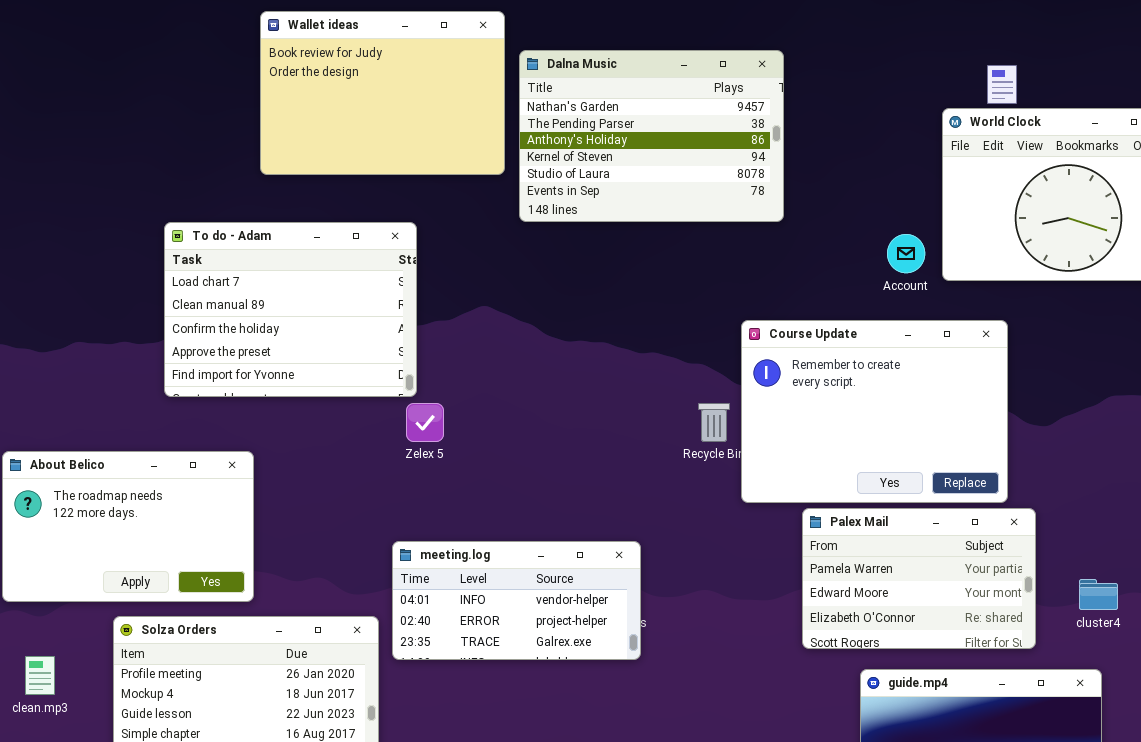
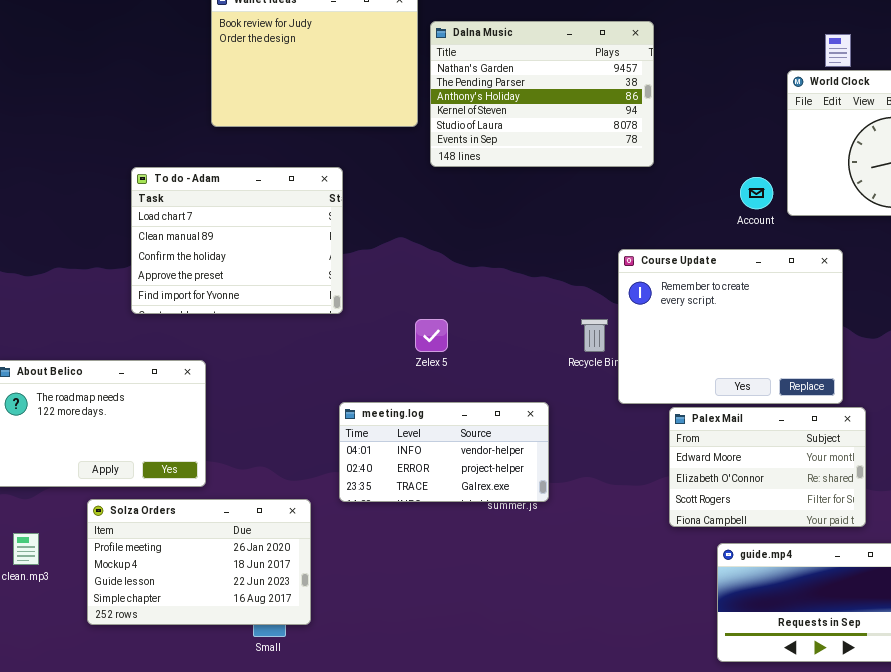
Zelex 5: [406,403,444,442] -> [415,319,448,352], moved
Palex Mail: [802,508,1036,649] -> [669,407,866,527], scrolled down 1 row
meeting.log: [392,541,641,660] -> [339,402,549,502], moved

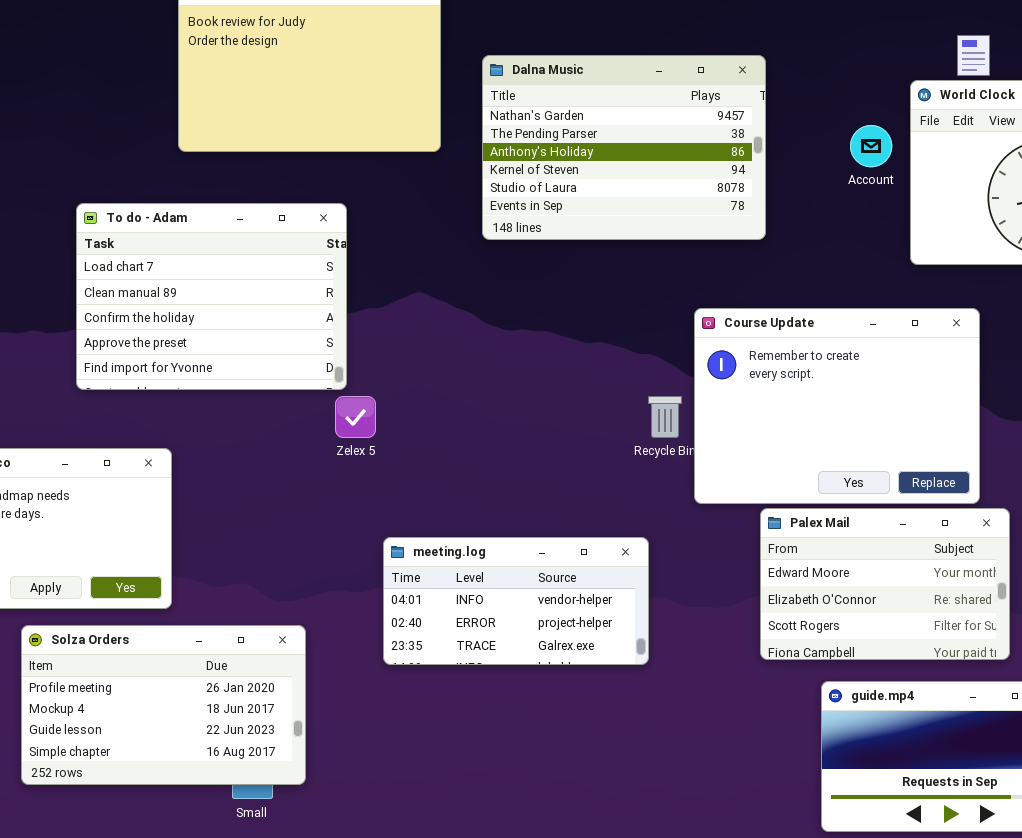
Dalna Music: [430,21,654,167] -> [482,55,766,240], moved
Account: [740,177,773,209] -> [850,125,892,167], moved
Zelex 5: [415,319,448,352] -> [335,396,376,438], moved
meeting.log: [339,402,549,502] -> [383,537,649,665], moved

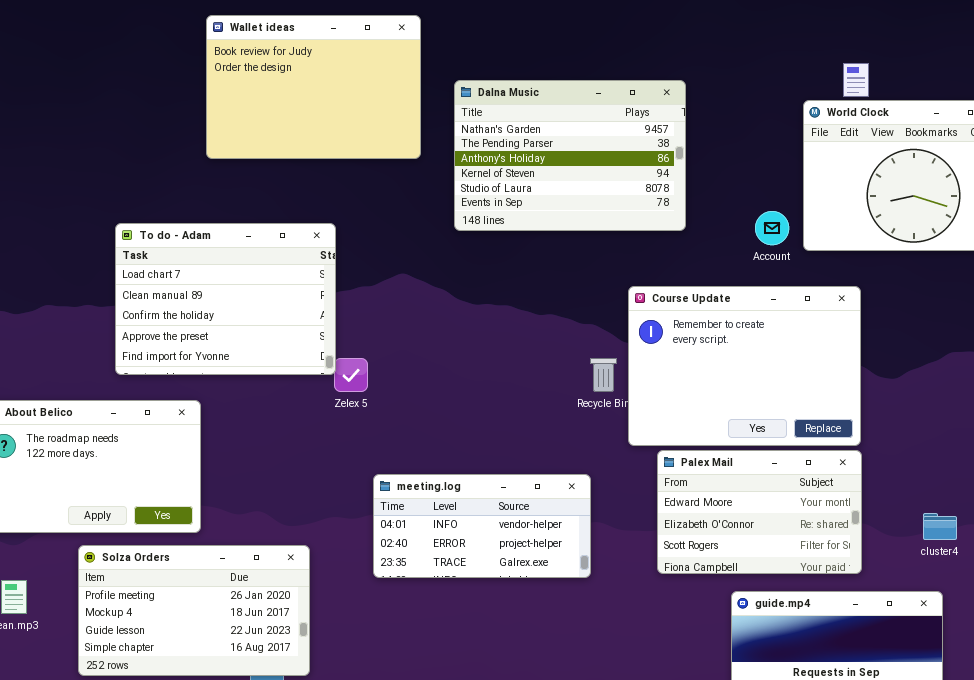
Account: [850,125,892,167] -> [755,211,789,245], moved
To do - Adam: [76,203,347,390] -> [115,223,336,375], moved
Palex Mail: [760,508,1010,660] -> [657,450,862,574], moved

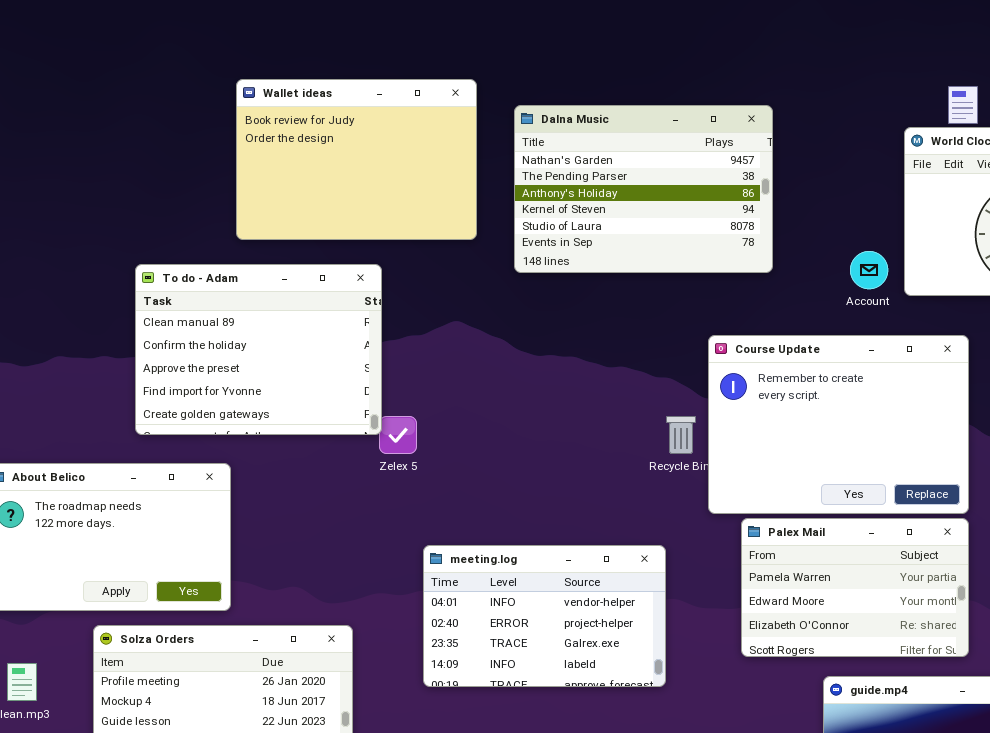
Wallet ideas: [206,15,421,159] -> [236,79,477,240], moved
To do - Adam: [115,223,336,375] -> [135,264,382,435], scrolled down 1 row
Palex Mail: [657,450,862,574] -> [741,518,969,657], scrolled up 1 row
meeting.log: [373,474,591,578] -> [423,545,666,687], resized

